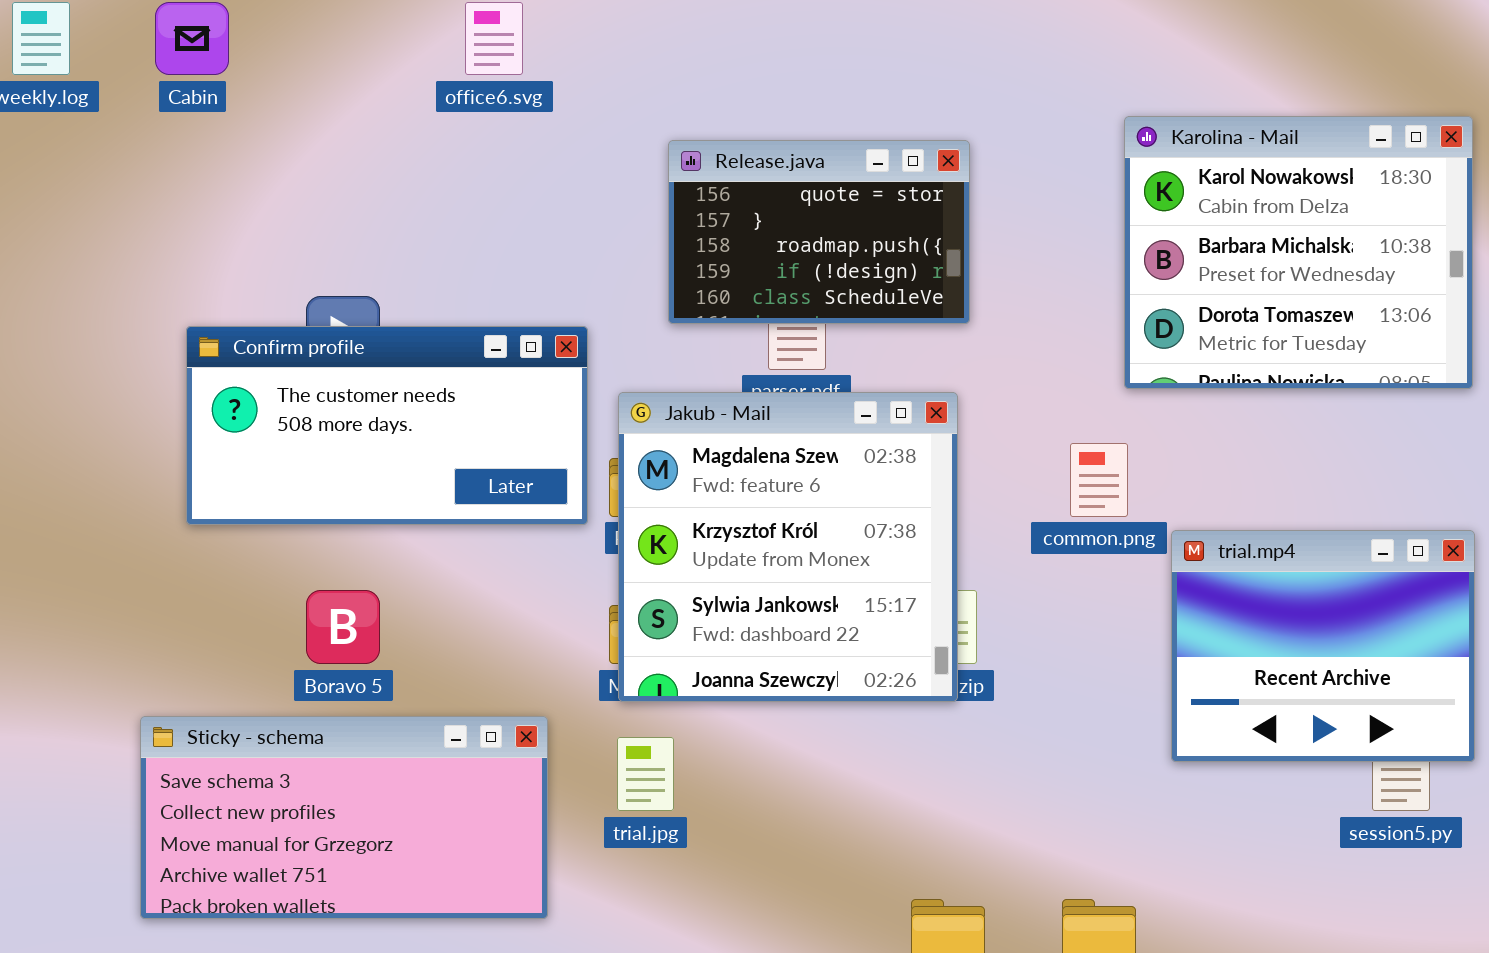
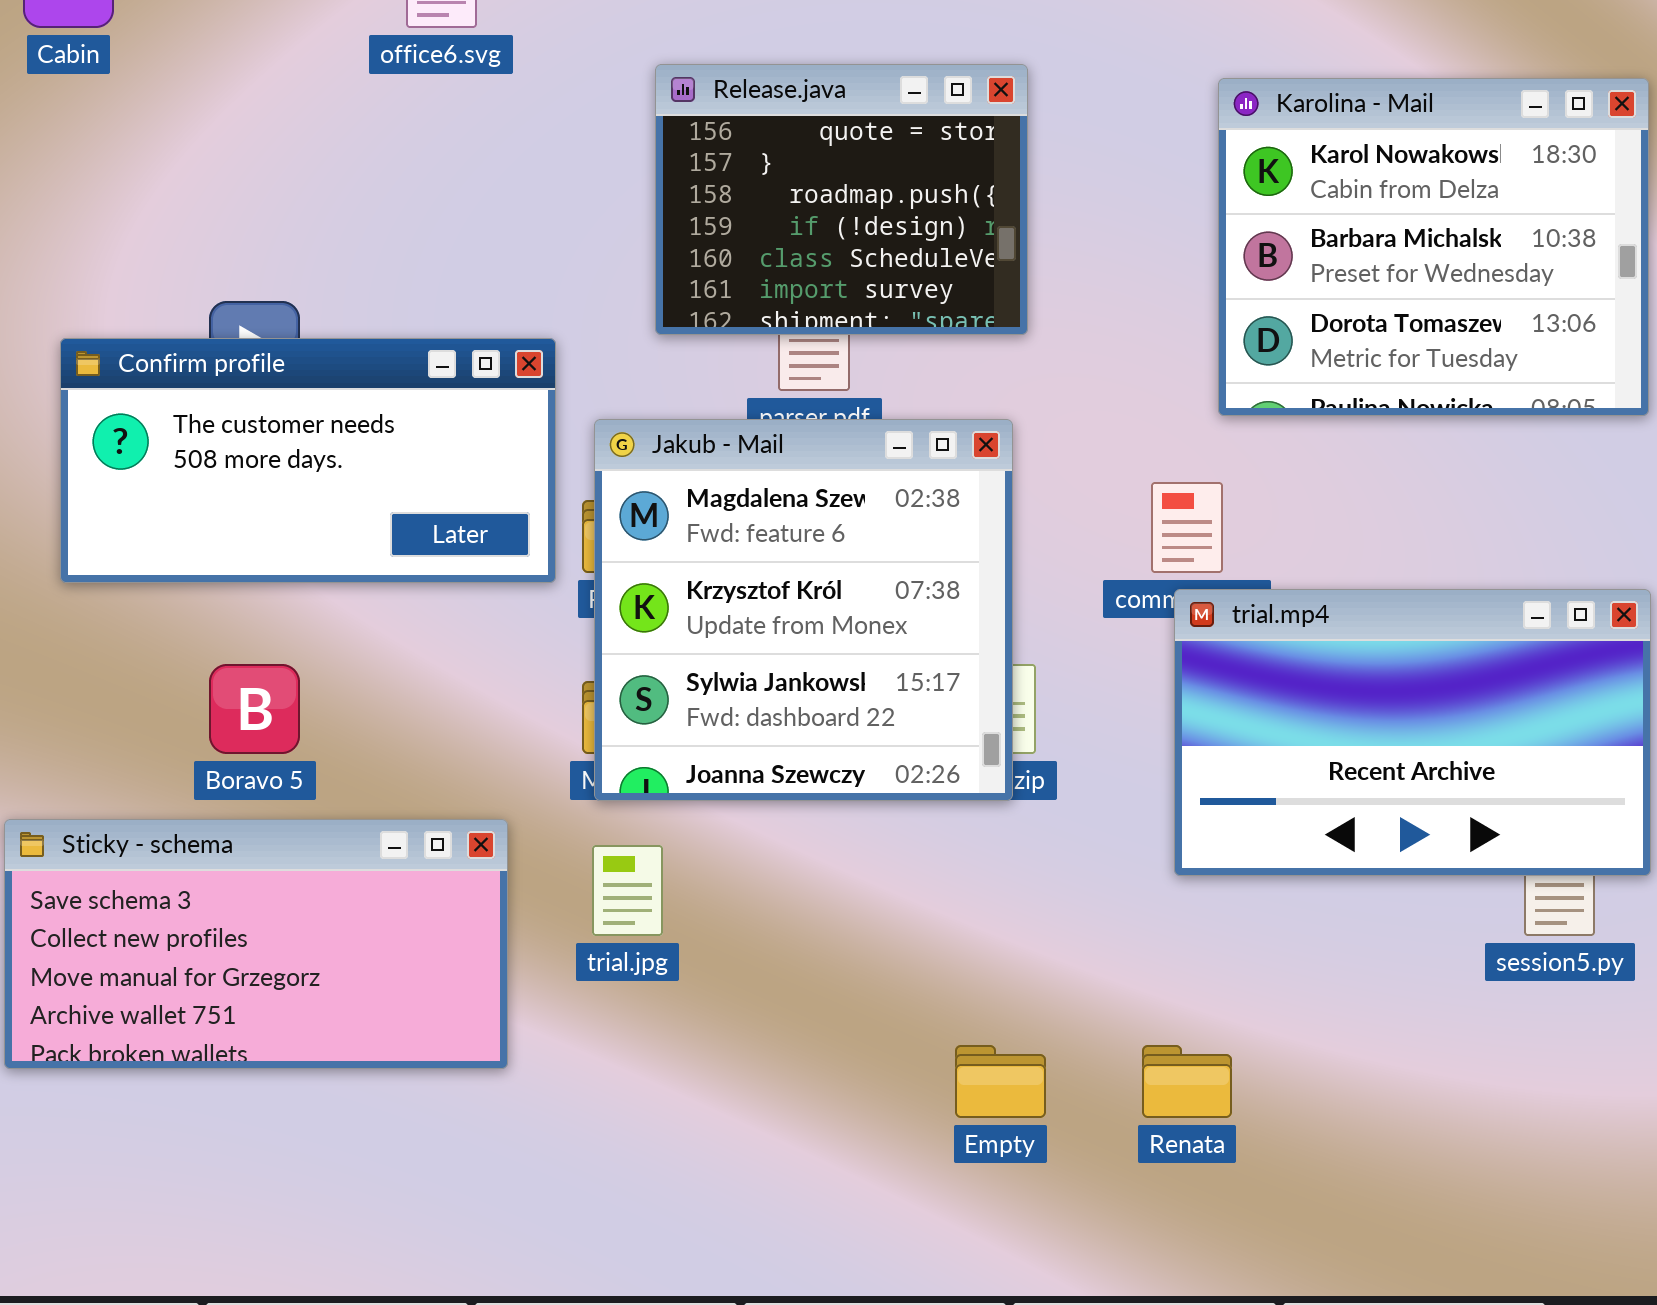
Release.java: [668,140,970,324] -> [655,64,1028,335], resized
trial.mp4: [1171,530,1475,762] -> [1174,589,1651,876], resized

